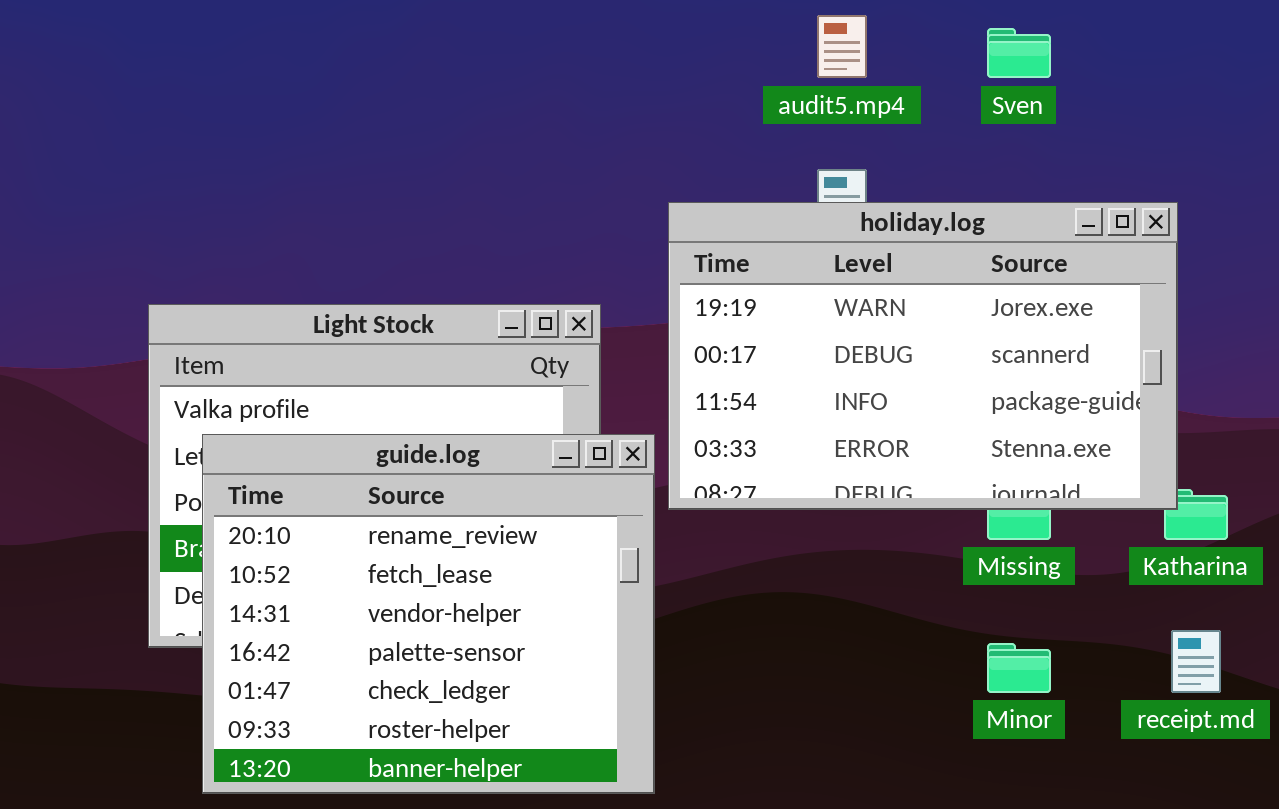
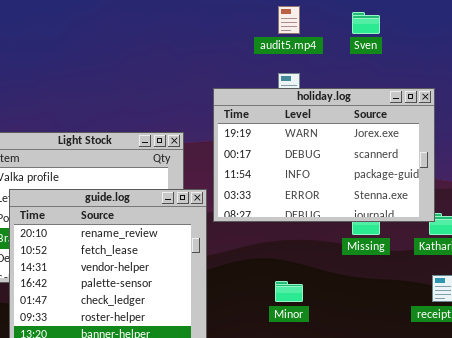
Minor: [987,643,1051,693] -> [275,281,303,302], moved

